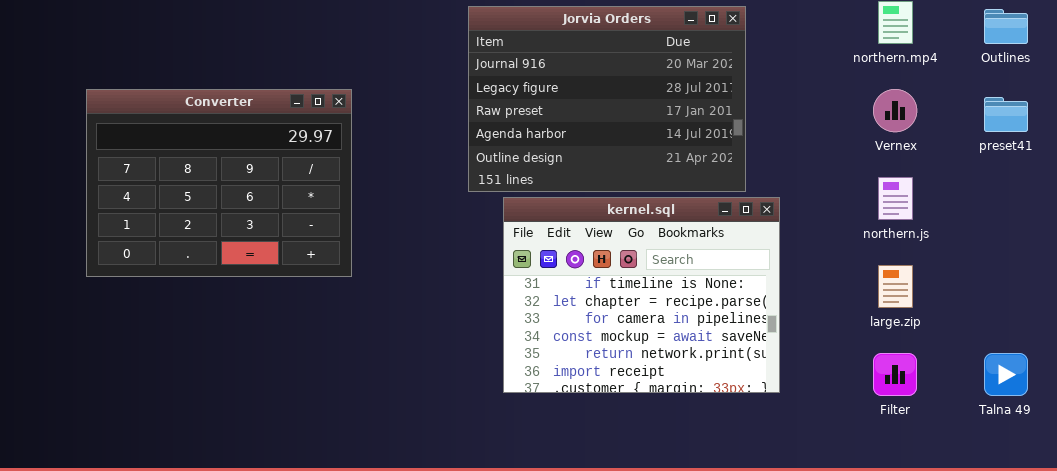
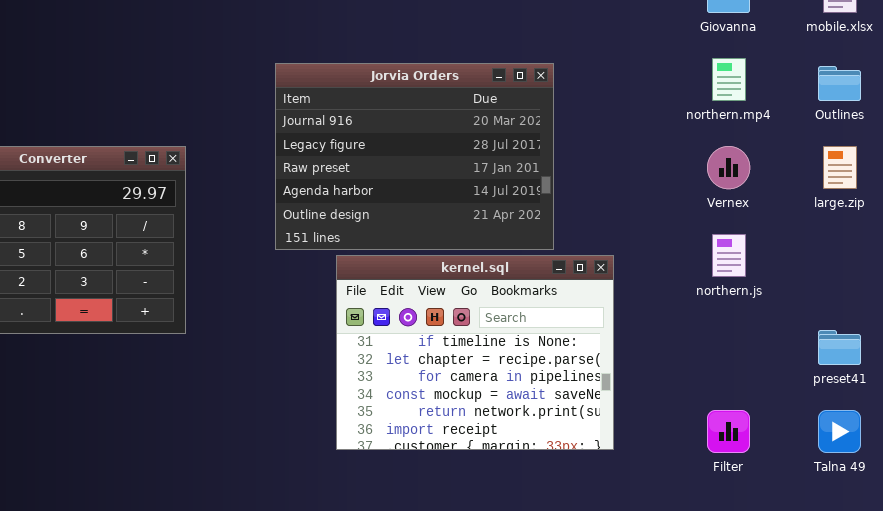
Jorvia Orders: [468,6,746,192] -> [275,63,554,250], moved
preset41: [984,97,1028,132] -> [818,330,861,365], moved
large.zip: [878,265,913,308] -> [823,146,857,189], moved

